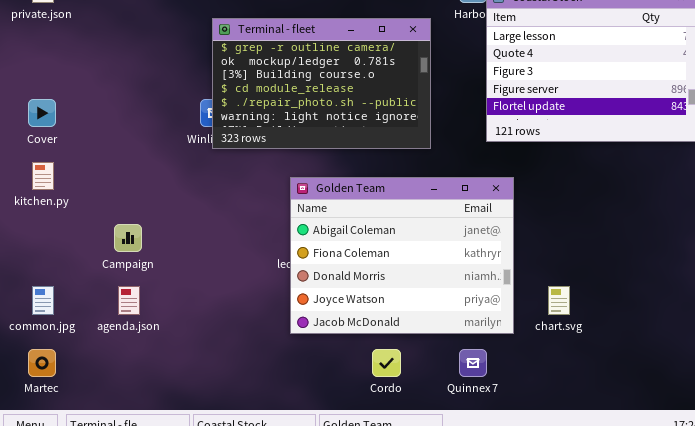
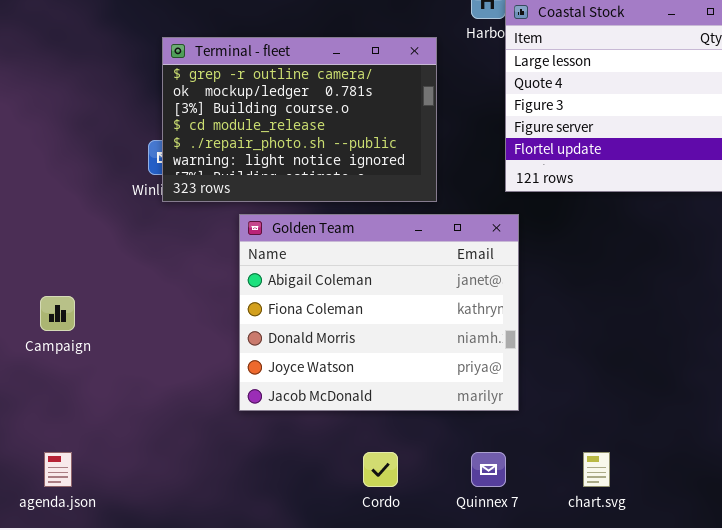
Golden Team: [290,177,514,334] -> [239,214,519,411], moved
agenda.json: [118,286,140,315] -> [44,452,72,487], moved
chart.svg: [548,286,570,315] -> [583,452,610,487], moved

